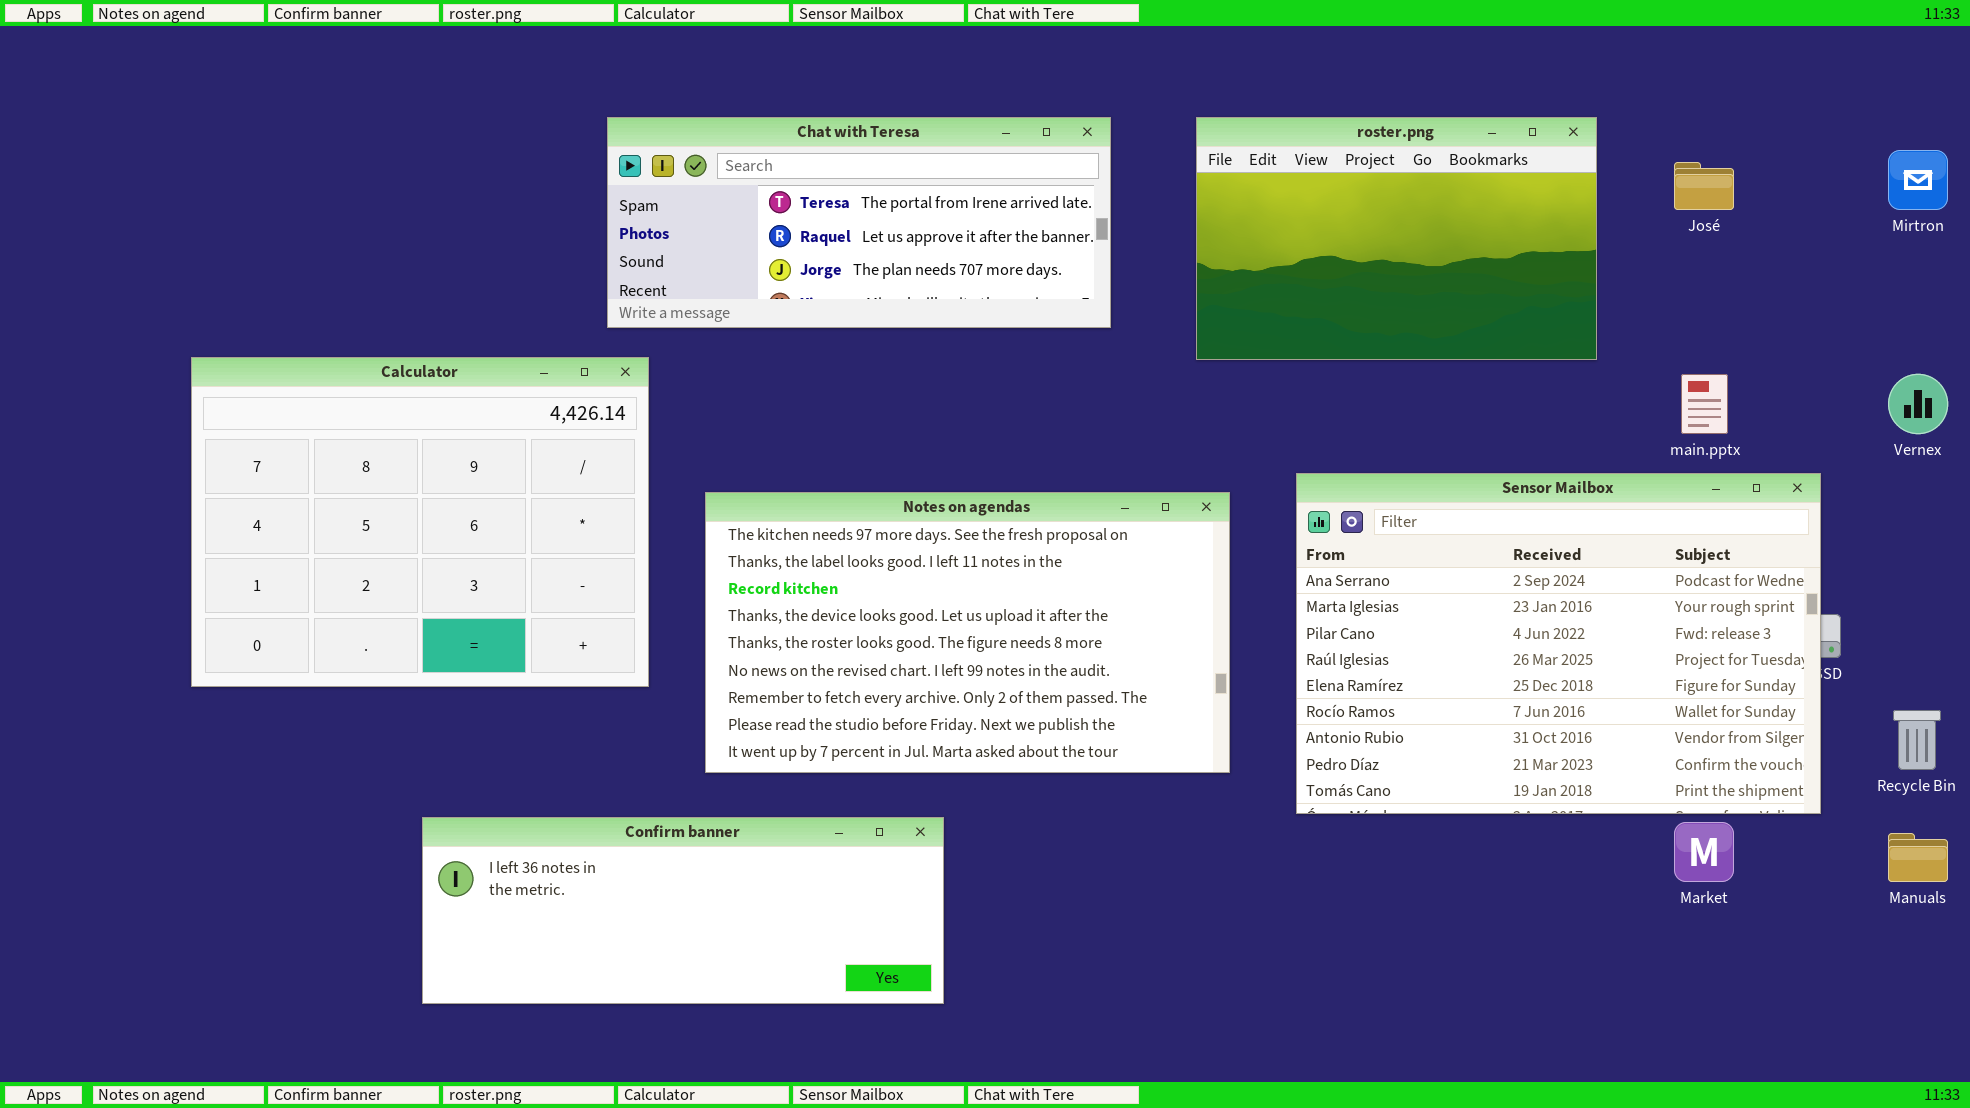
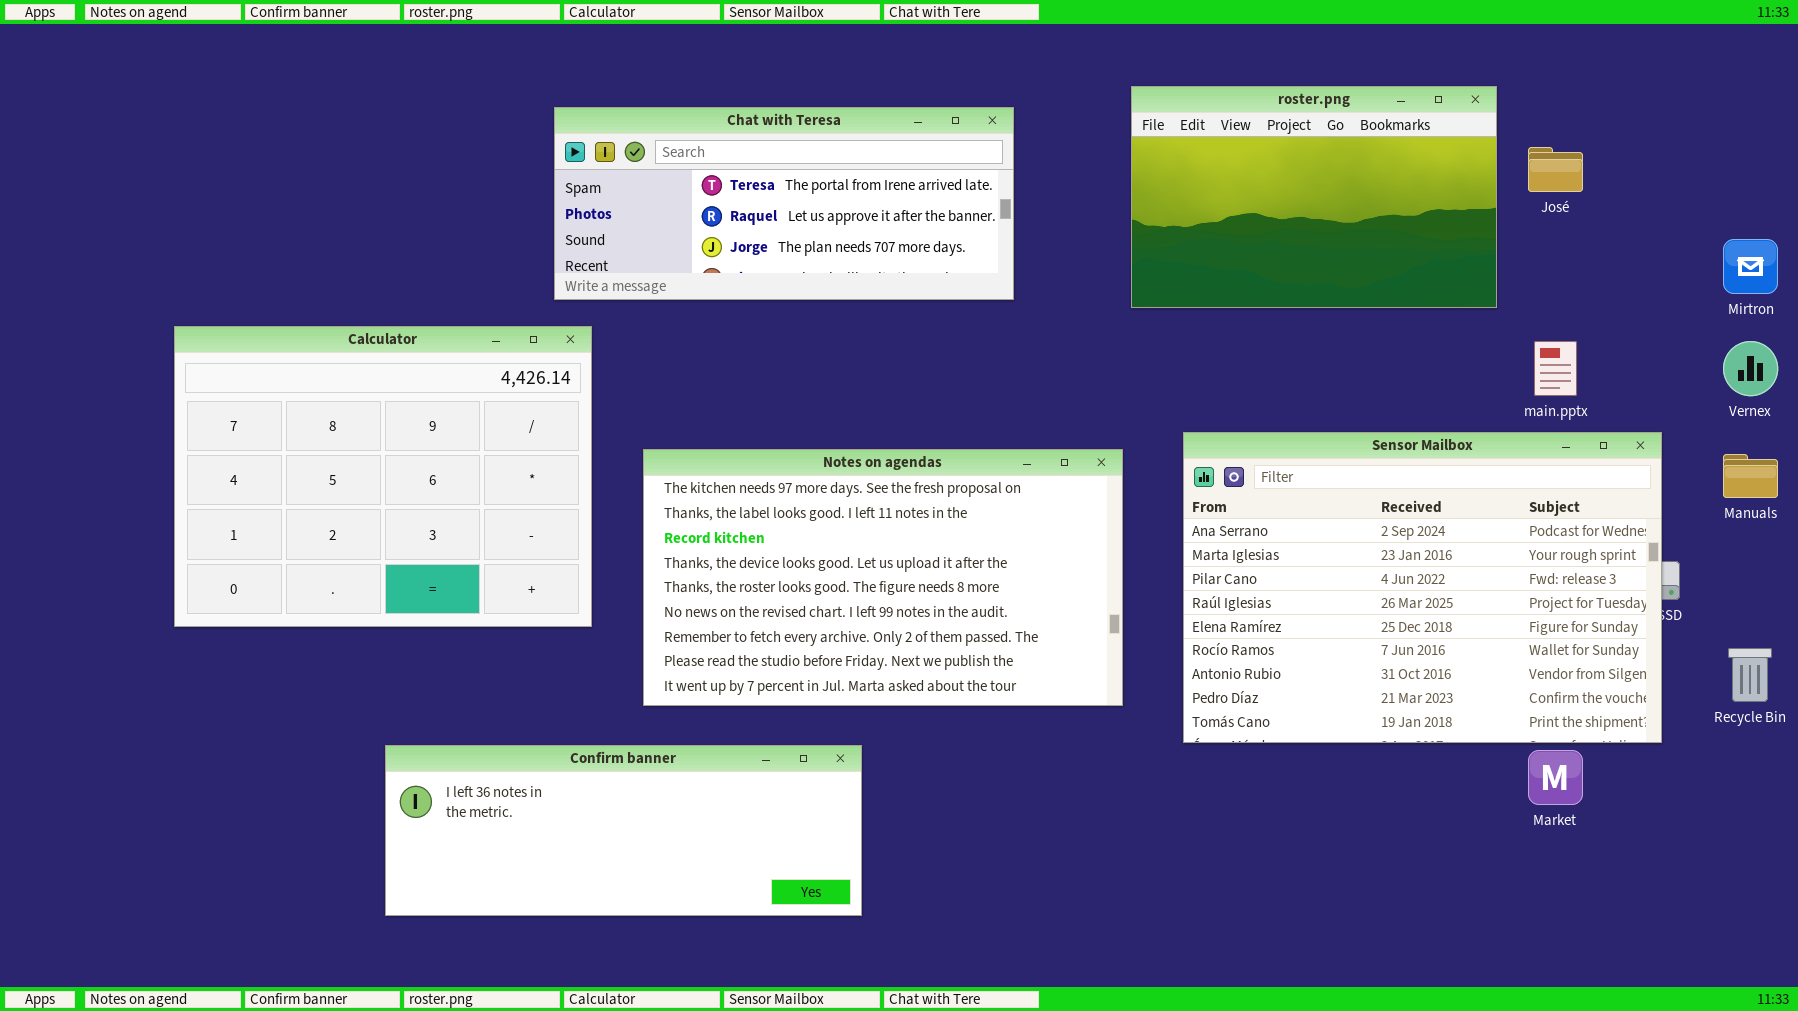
roster.png: [1196,117,1597,360] -> [1131,86,1497,308], moved
Mirtron: [1888,150,1948,210] -> [1723,239,1778,294], moved
Manuals: [1888,833,1948,882] -> [1723,454,1778,498], moved

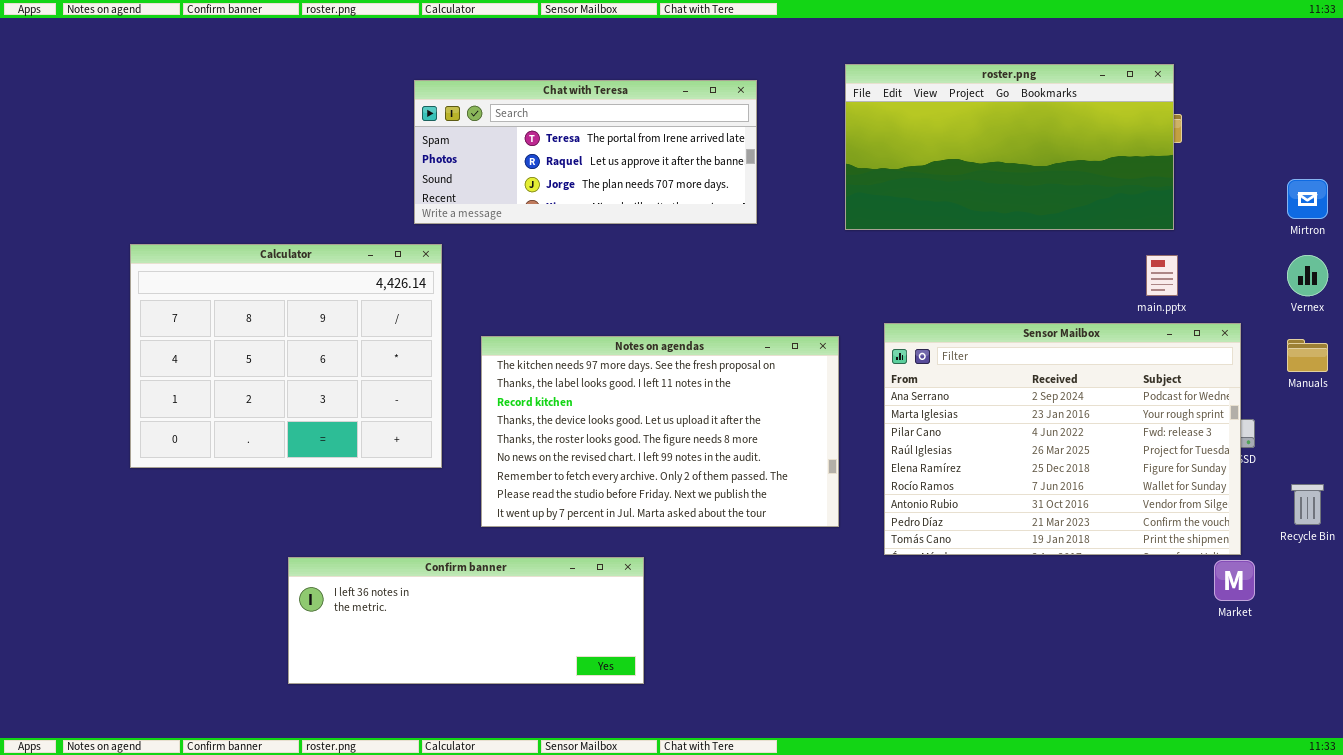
roster.png: [1131,86,1497,308] -> [845,64,1174,230], resized
Market: [1528,750,1583,805] -> [1214,560,1255,601], moved

